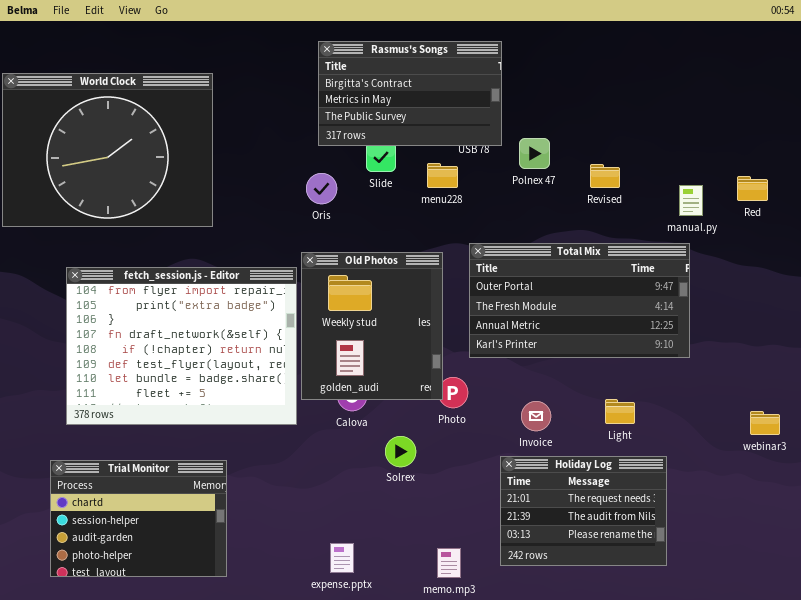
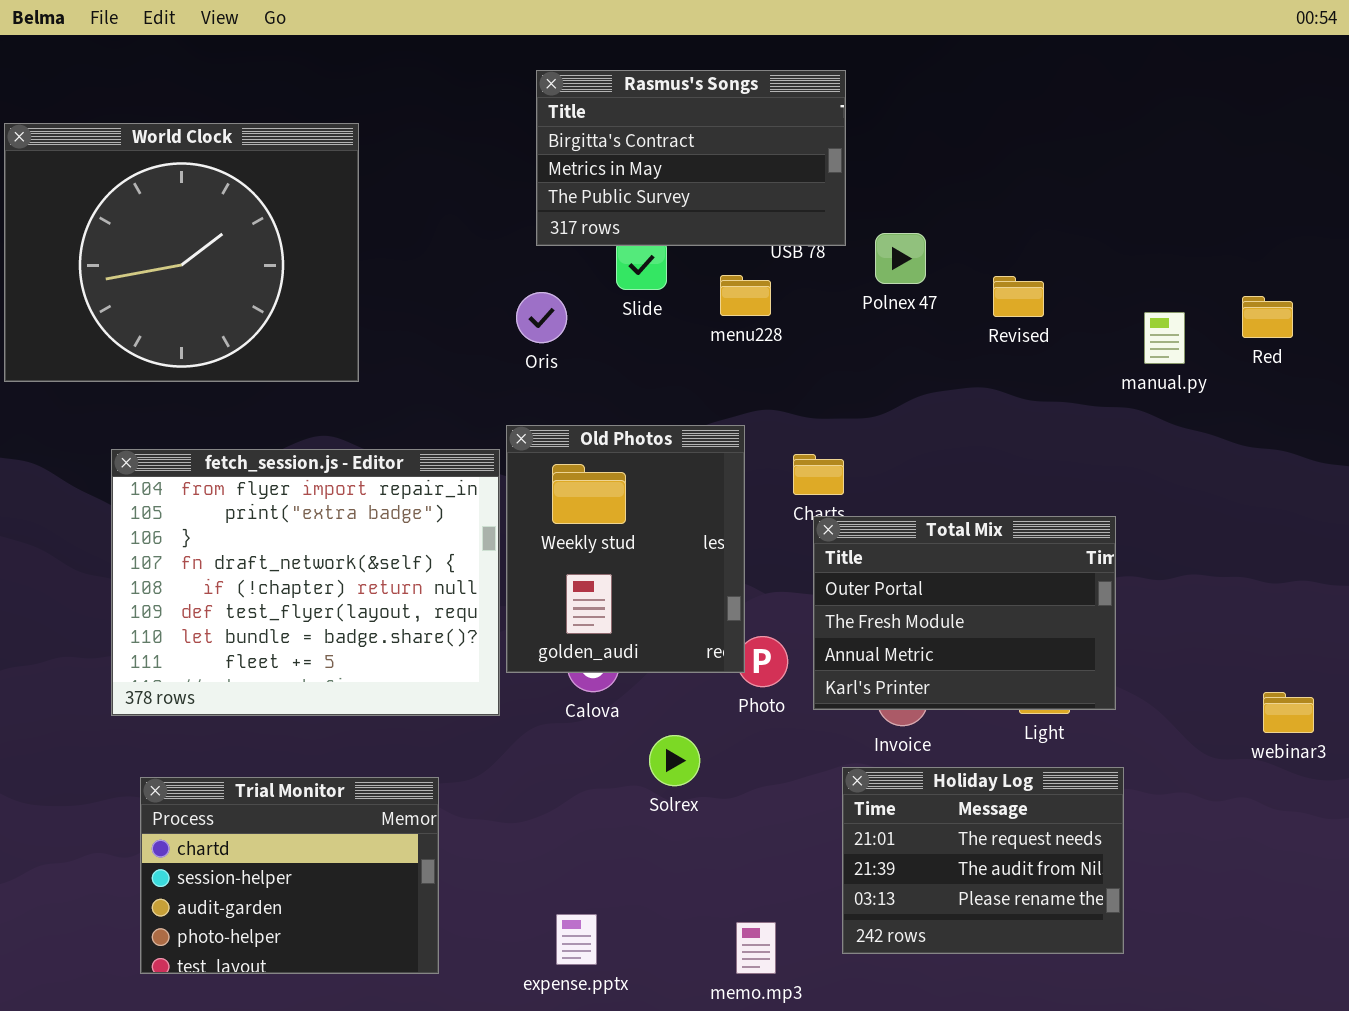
Total Mix: [469,243,690,358] -> [813,516,1116,710], moved, resized
Trial Monitor: [50,460,227,577] -> [140,777,439,974], moved

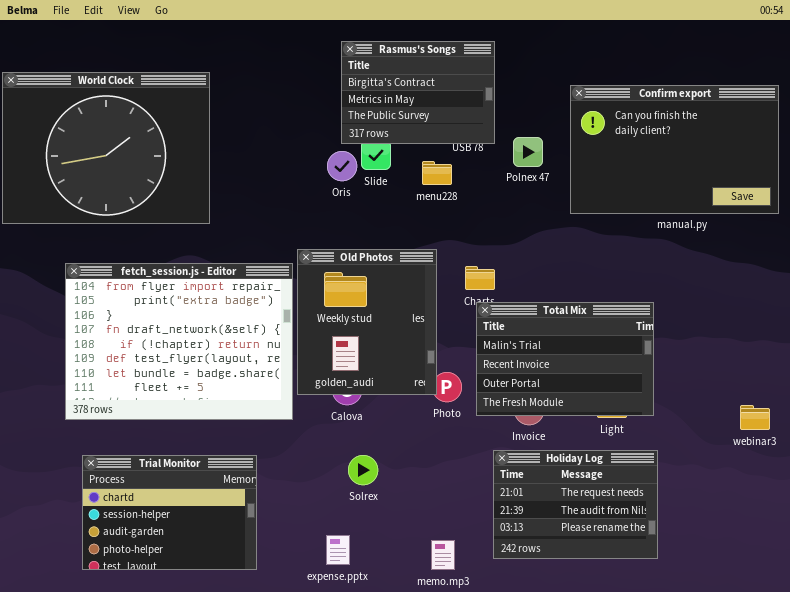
Rasmus's Songs: [536,70,846,246] -> [341,41,495,144], resized
Confirm export: none -> [570,85,779,214], opened
Oris: [516,292,567,343] -> [327,151,357,181], moved
Total Mix: [813,516,1116,710] -> [476,302,654,416], scrolled up 2 rows
Solrex: [649,735,700,786] -> [348,455,378,485], moved

